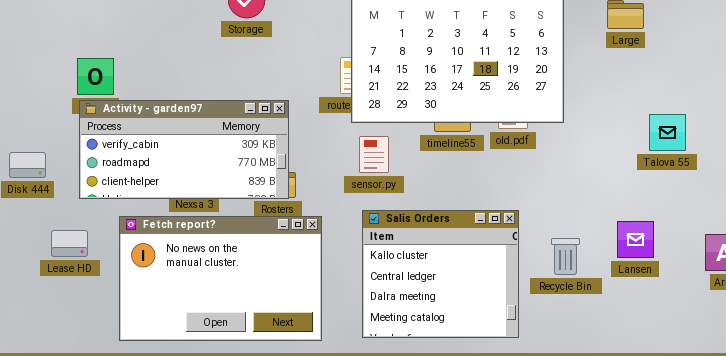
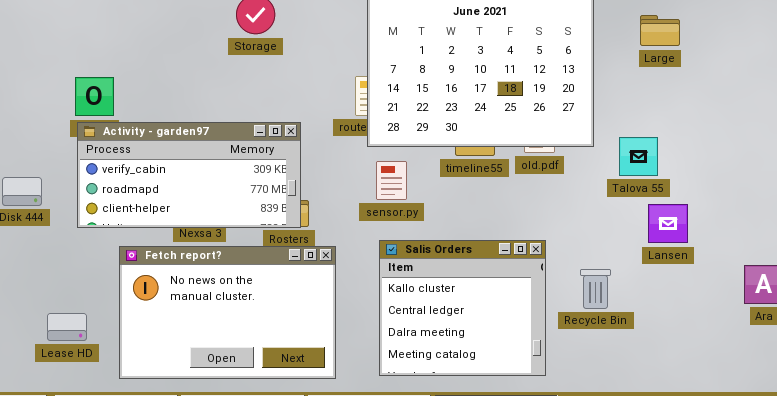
Talova 55: [649,114,686,151] -> [619,137,658,176], moved
Lansen: [617,221,654,258] -> [648,204,688,243], moved
Lease HD: [51,230,88,257] -> [47,313,87,341], moved

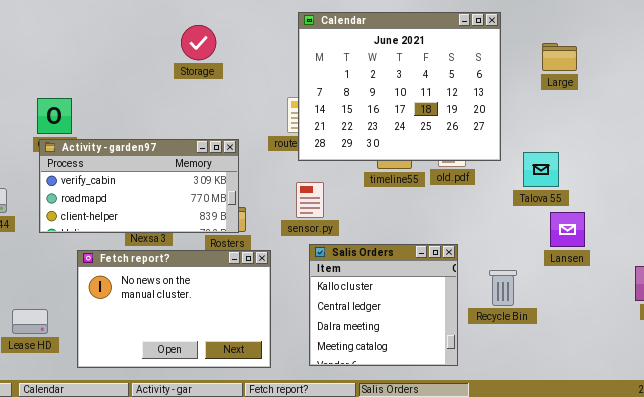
sensor.py: [376,161,407,200] -> [296,182,324,218], moved

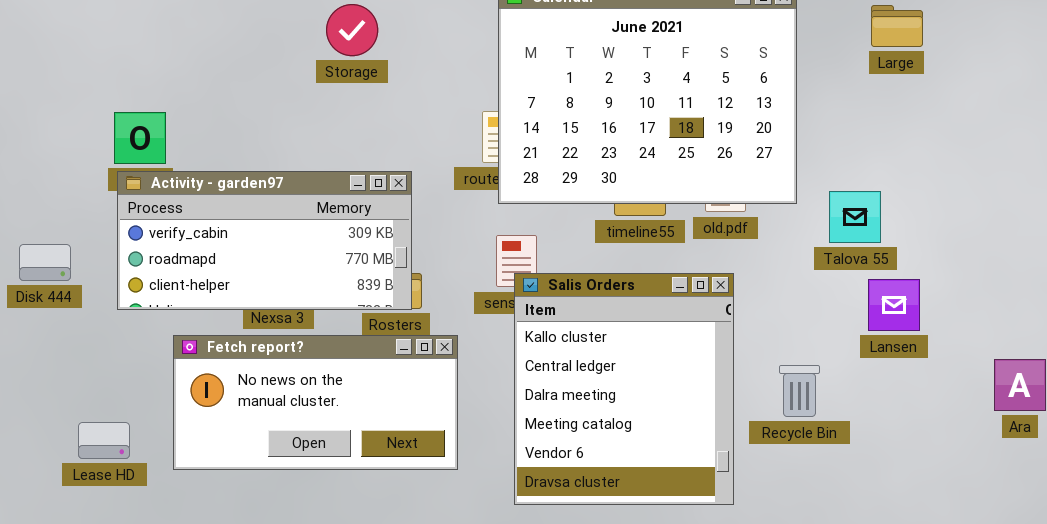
Large: [542,43,577,71] -> [871,5,923,47], moved
Salis Orders: [309,244,458,366] -> [514,273,734,505], resized
Fetch report?: [77,250,271,368] -> [173,335,458,470], resized

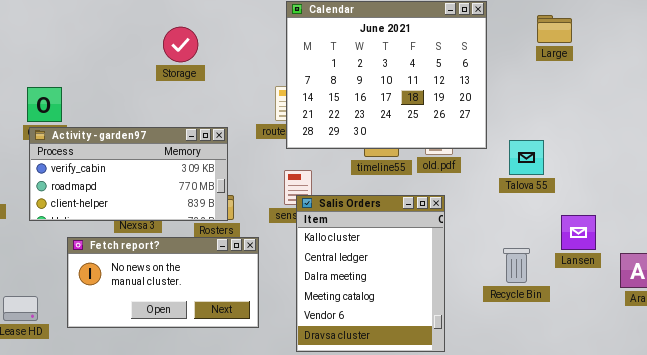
Storage: [326,4,378,56] -> [163,27,198,62], moved
Lansen: [868,279,920,331] -> [561,215,596,250], moved
Recycle Bin: [779,365,820,417] -> [503,248,530,283], moved

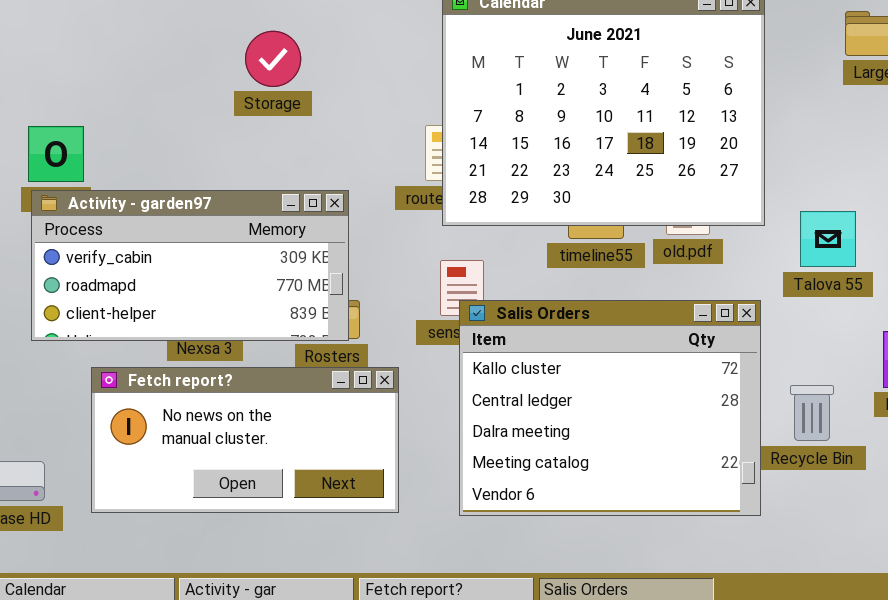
Salis Orders: [296,195,445,352] -> [459,300,761,516], resized

